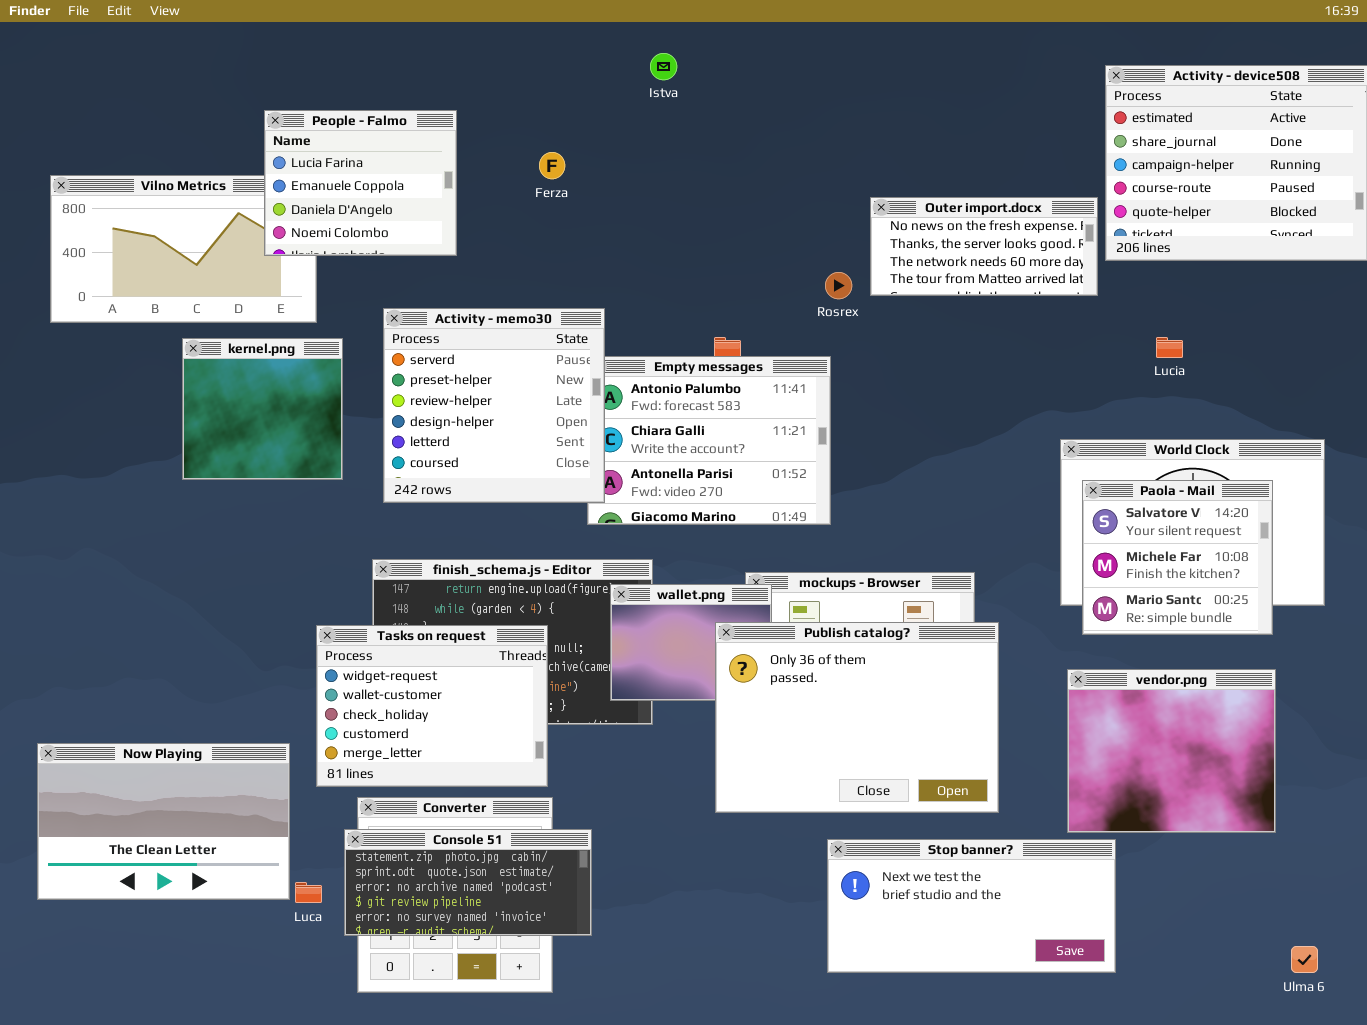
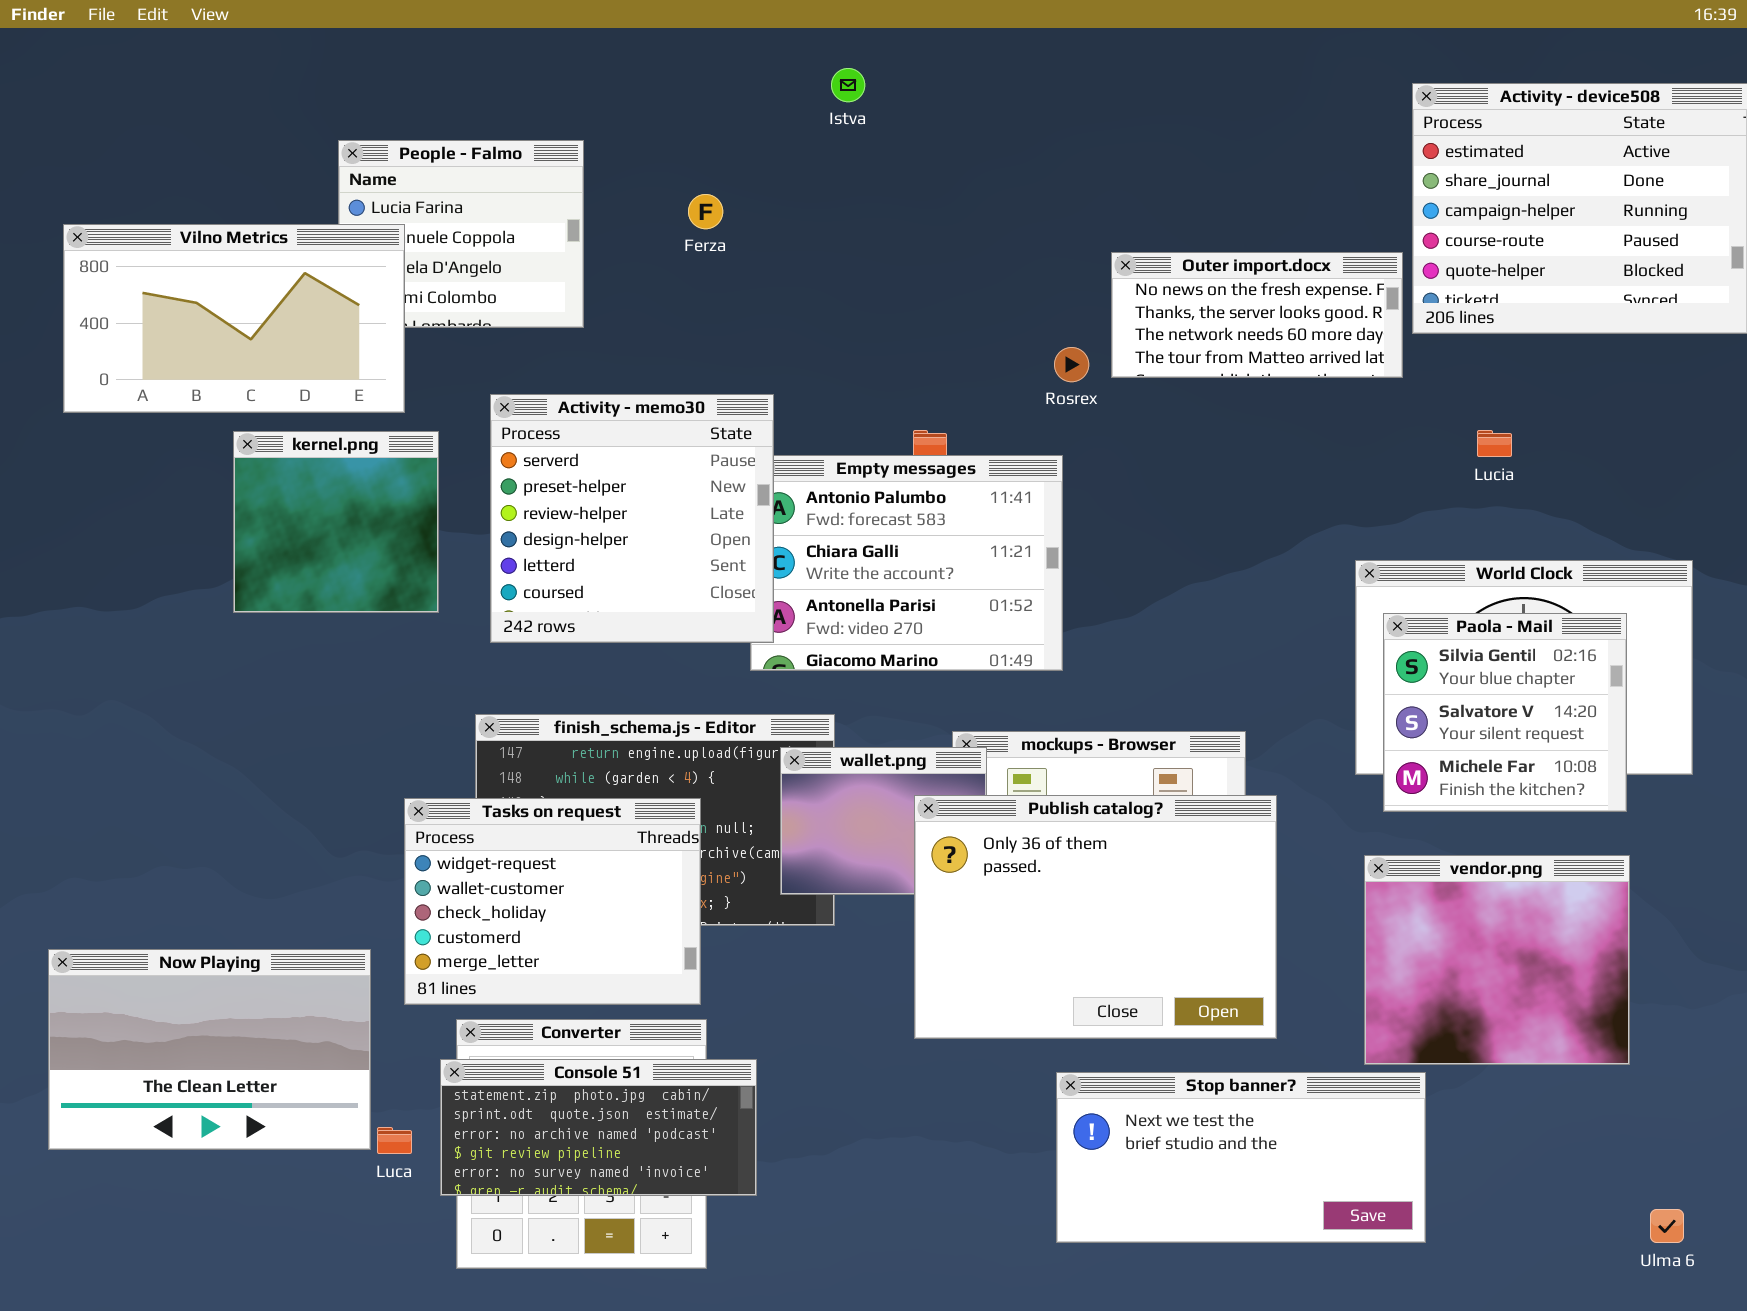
Vilno Metrics: [50,175,317,323] -> [63,224,405,413], raised
Paola - Mail: [1082,480,1273,635] -> [1383,613,1627,812], scrolled up 1 row

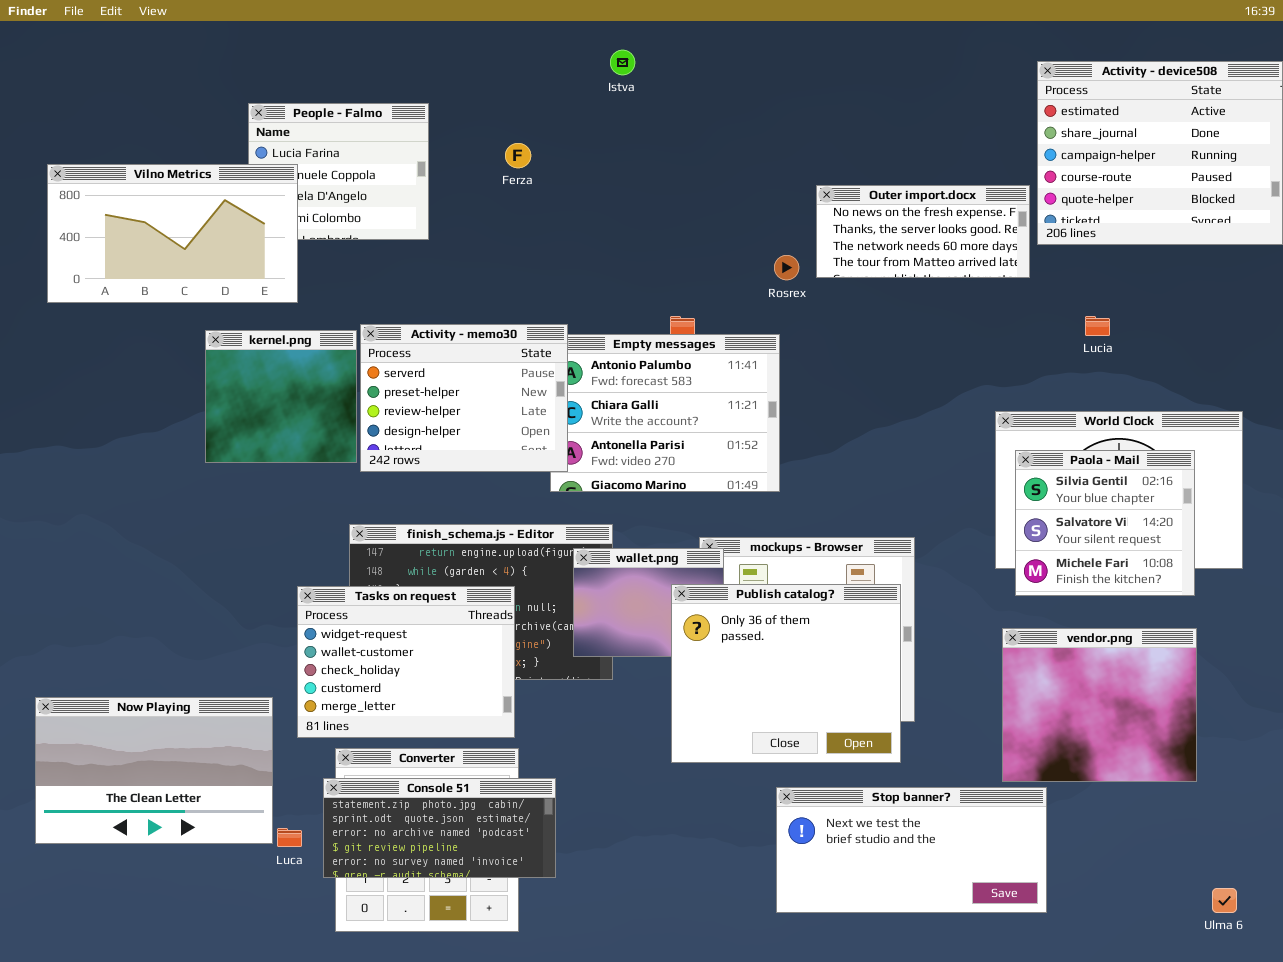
Activity - memo30: [490,394,774,643] -> [360,324,568,472], resized
kernel.png: [233,431,439,613] -> [205,330,357,463], moved
Publish catalog?: [914,795,1277,1039] -> [671,584,901,763], resized

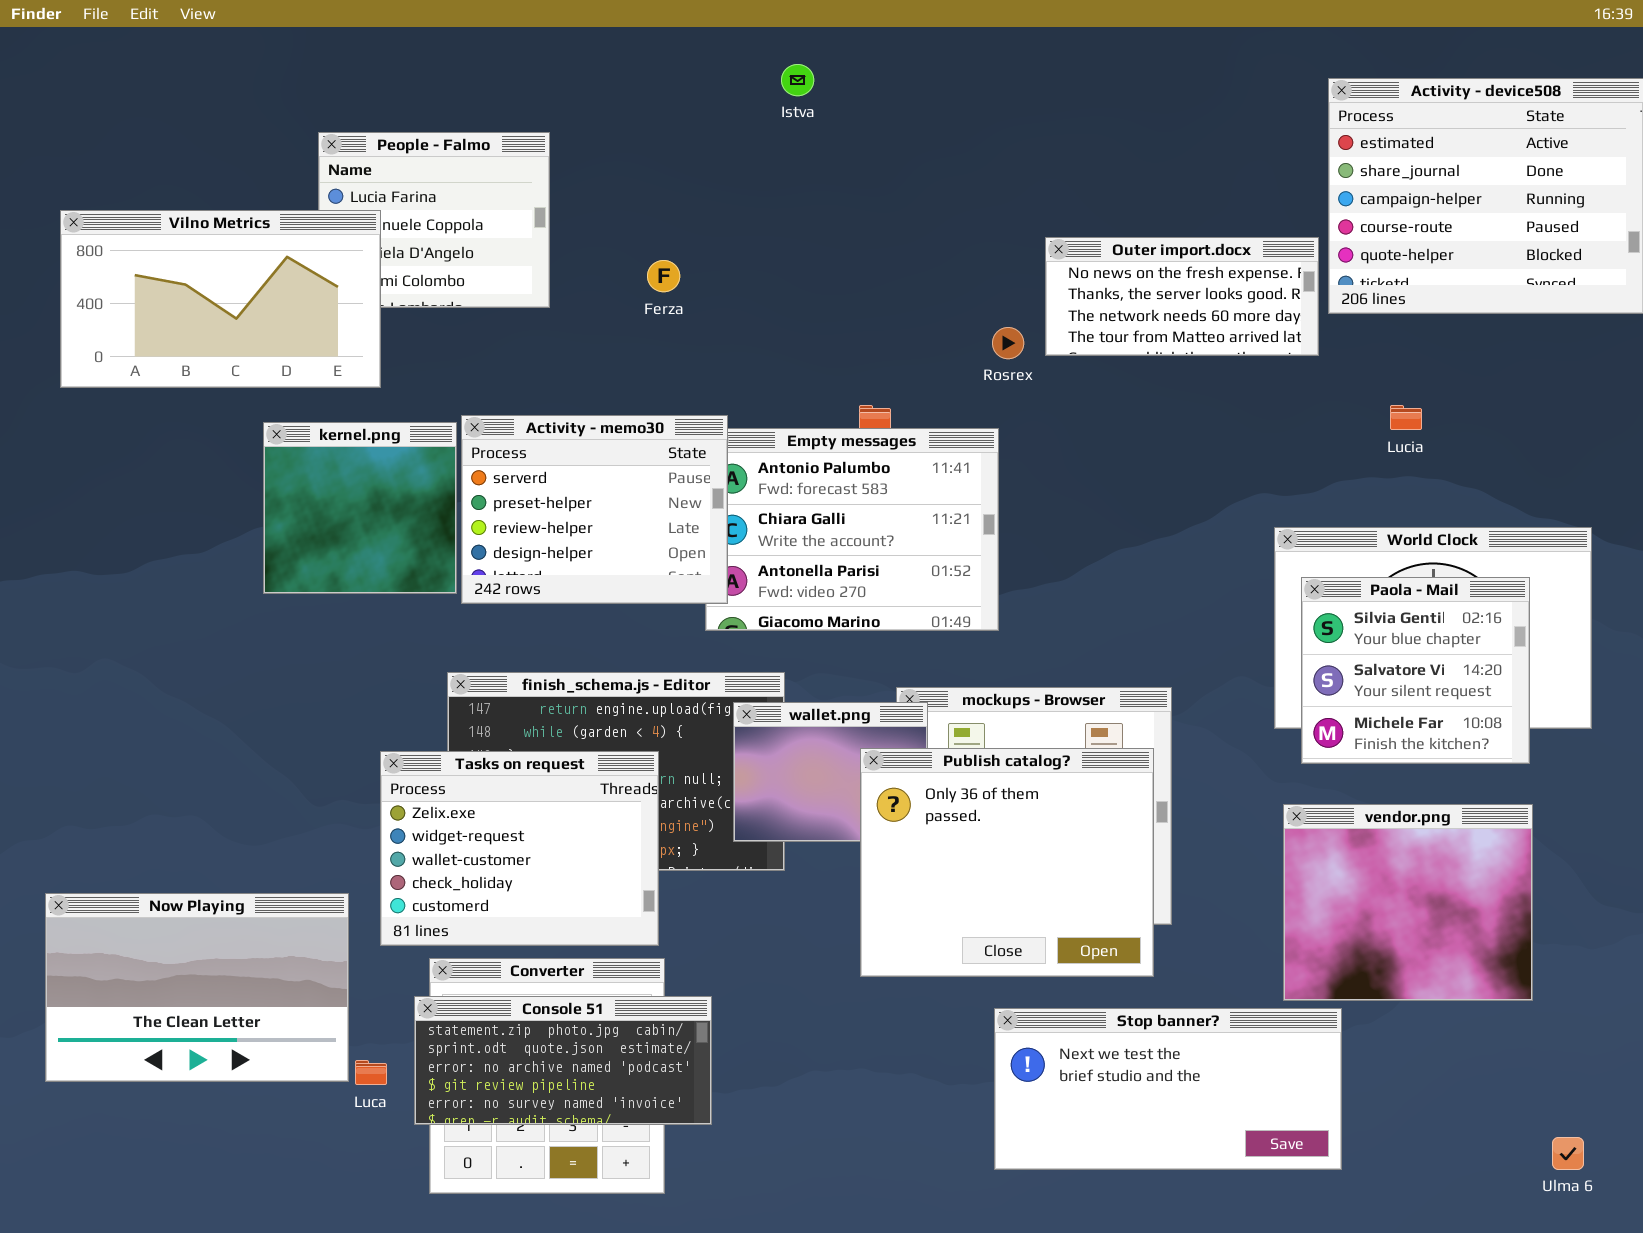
Ferza: [505,143,531,168] -> [647,260,680,292], moved
Tasks on request: [297,586,515,738] -> [380,751,659,946], scrolled up 1 row

